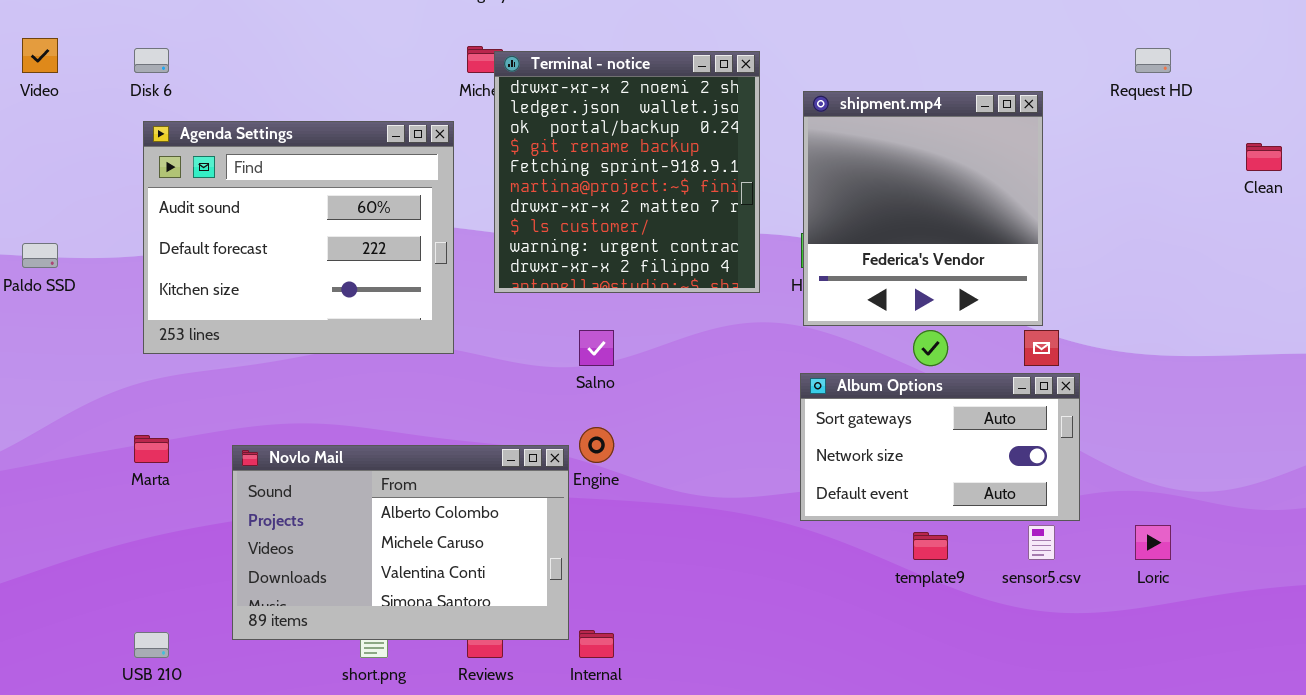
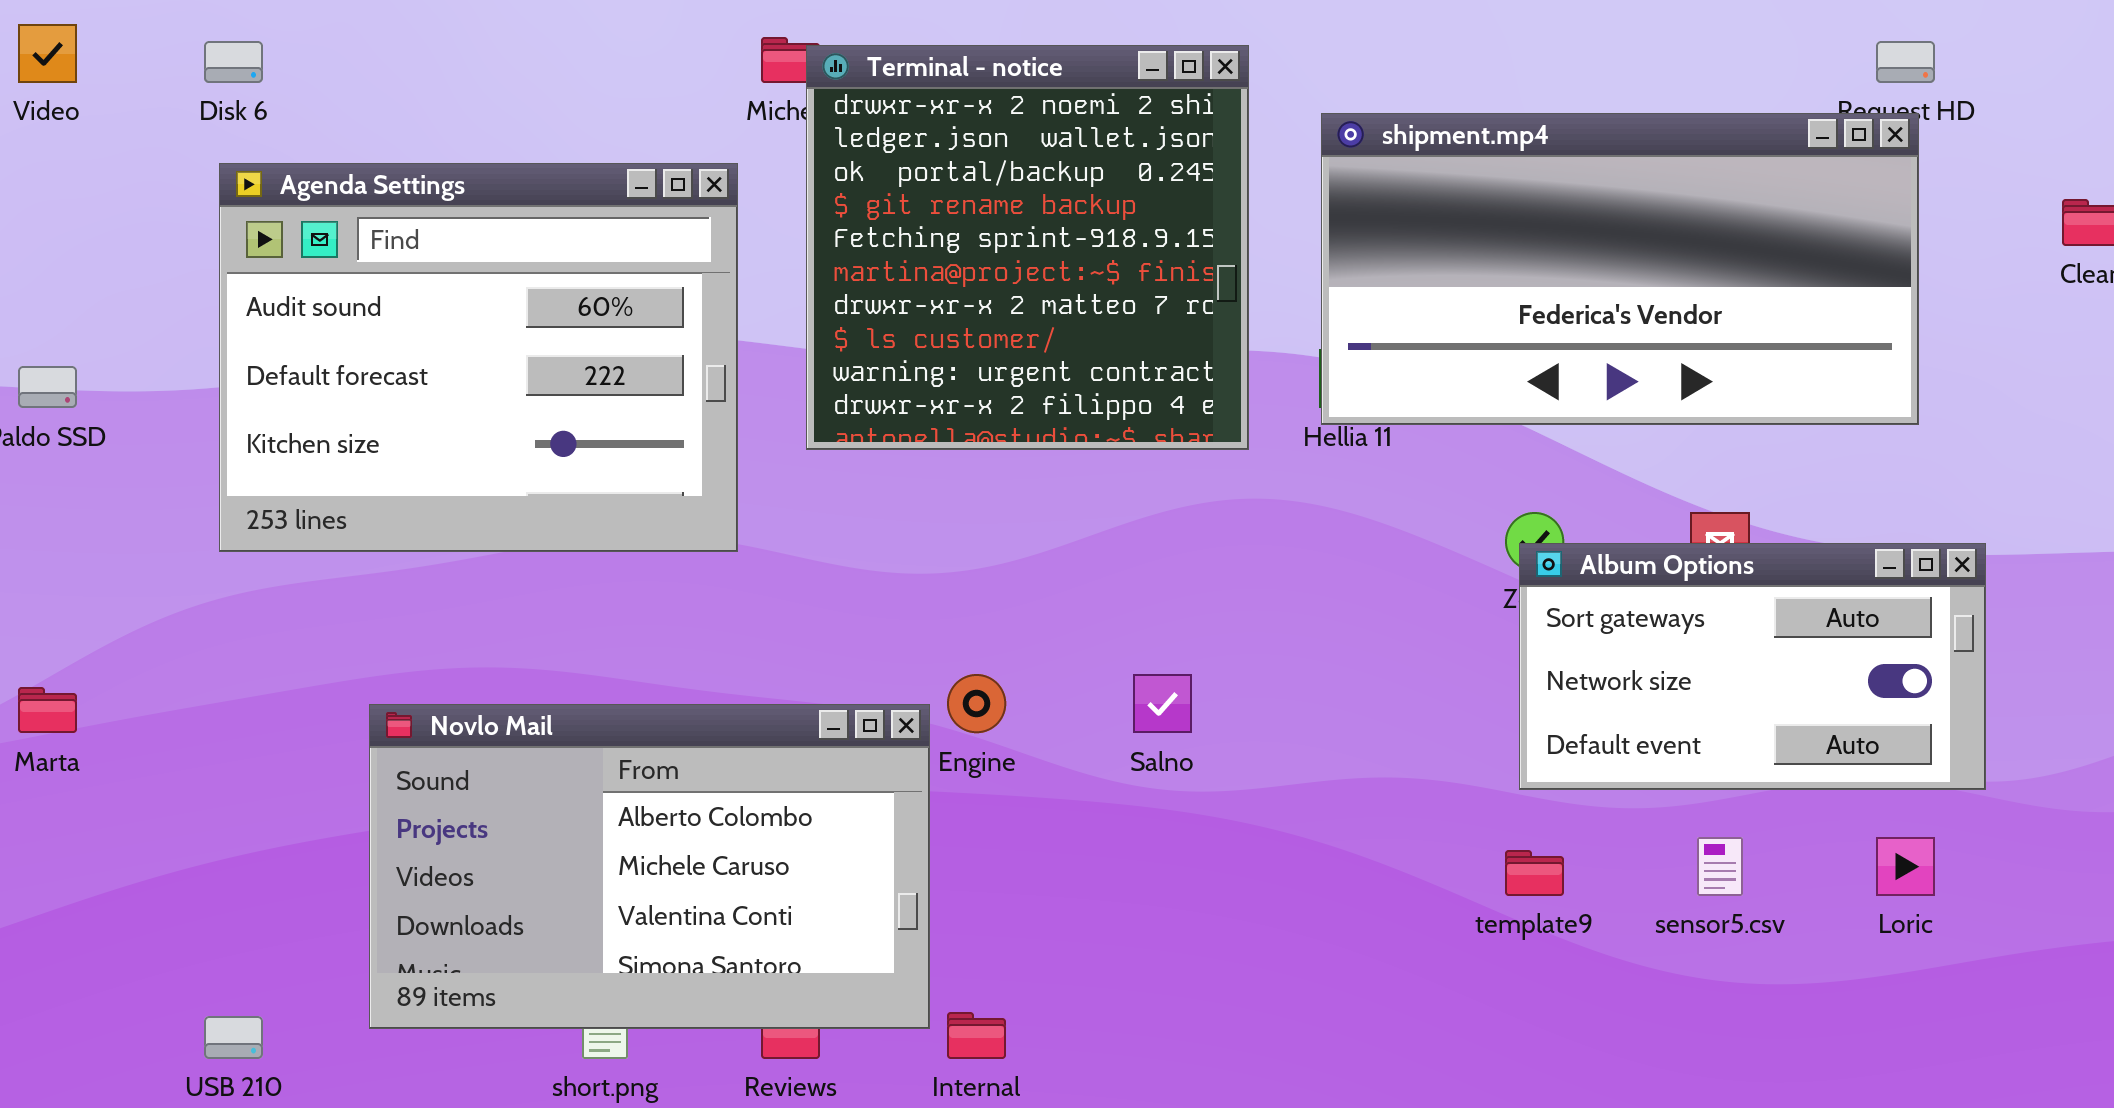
shipment.mp4: [803,91,1043,326] -> [1321,113,1919,425], resized
Salno: [579,330,614,366] -> [1133,674,1192,733], moved
Album Options: [800,373,1080,521] -> [1519,543,1986,790], moved
Marta: [134,435,169,463] -> [18,687,77,733], moved

